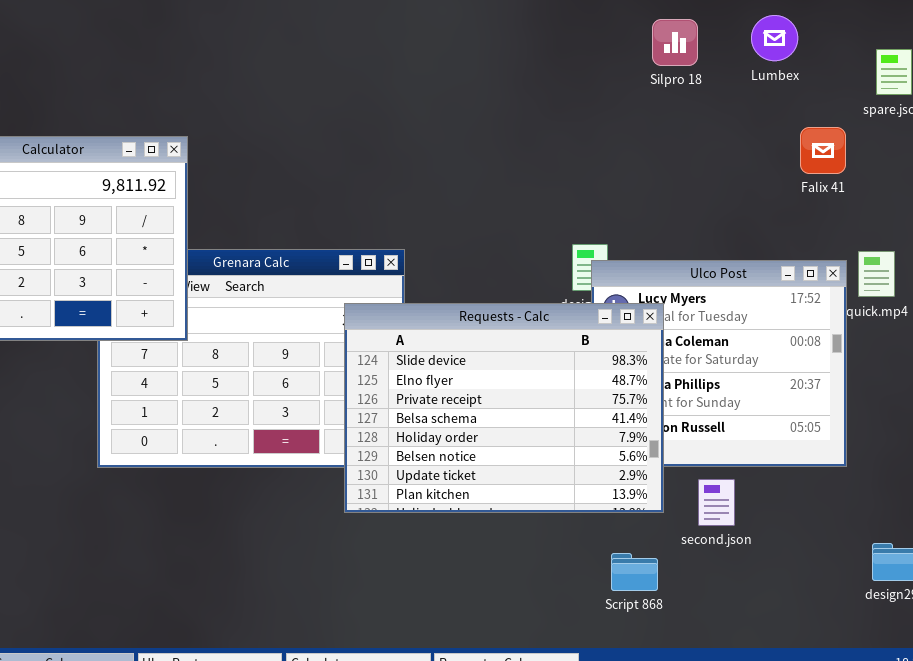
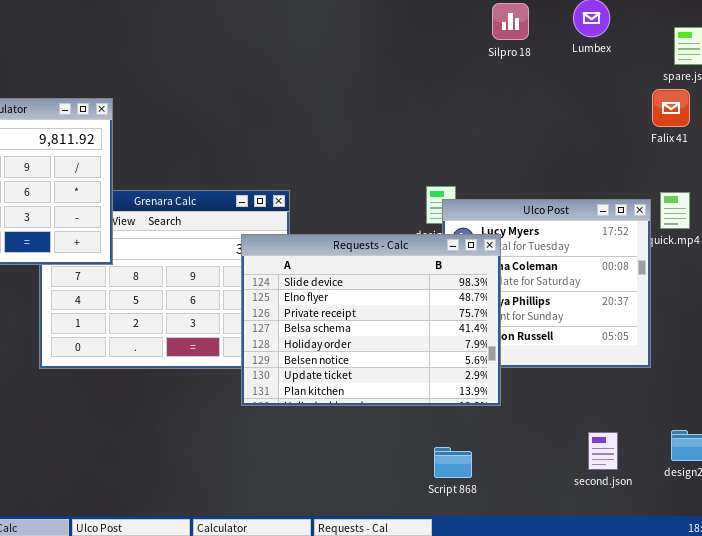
Falix 41: [800,127,846,174] -> [652,89,690,127], moved
second.json: [698,479,735,526] -> [588,432,618,470], moved
Script 868: [611,553,658,591] -> [434,447,472,478], moved

